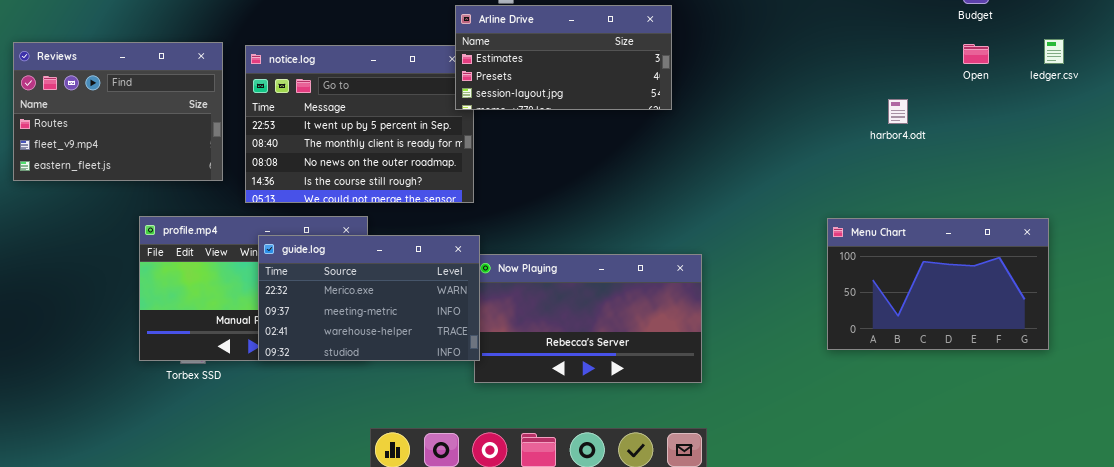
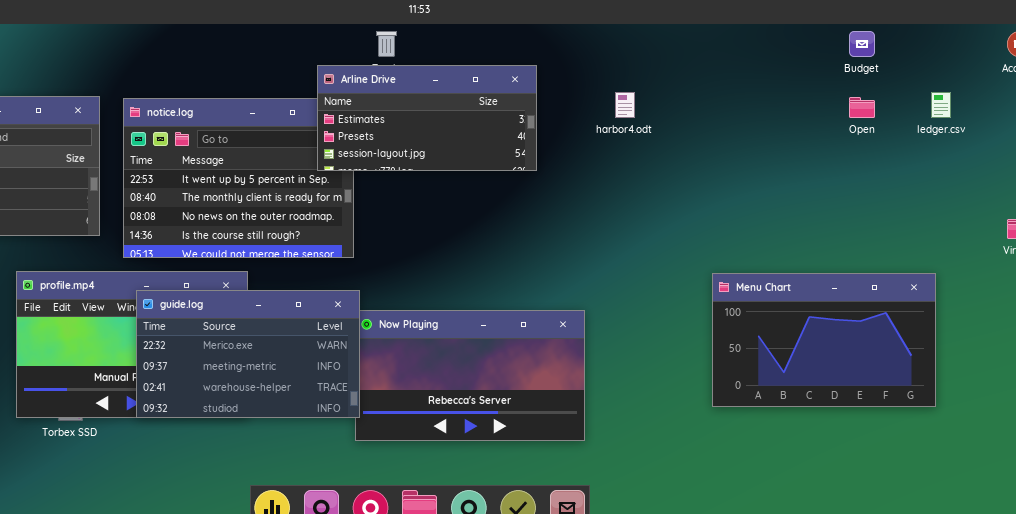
Arline Drive: [455,5,672,110] -> [317,65,537,171], moved
harbor4.odt: [888,99,908,124] -> [615,92,635,118], moved

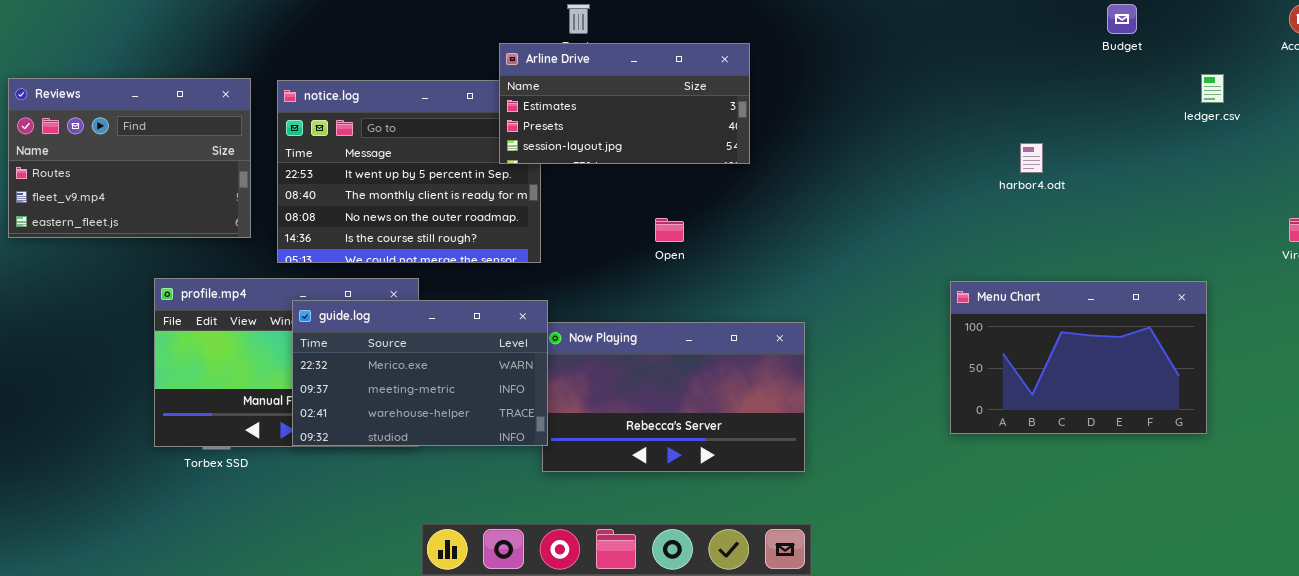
harbor4.odt: [615,92,635,118] -> [1020,143,1043,173], moved
Open: [849,97,875,118] -> [655,218,684,242], moved

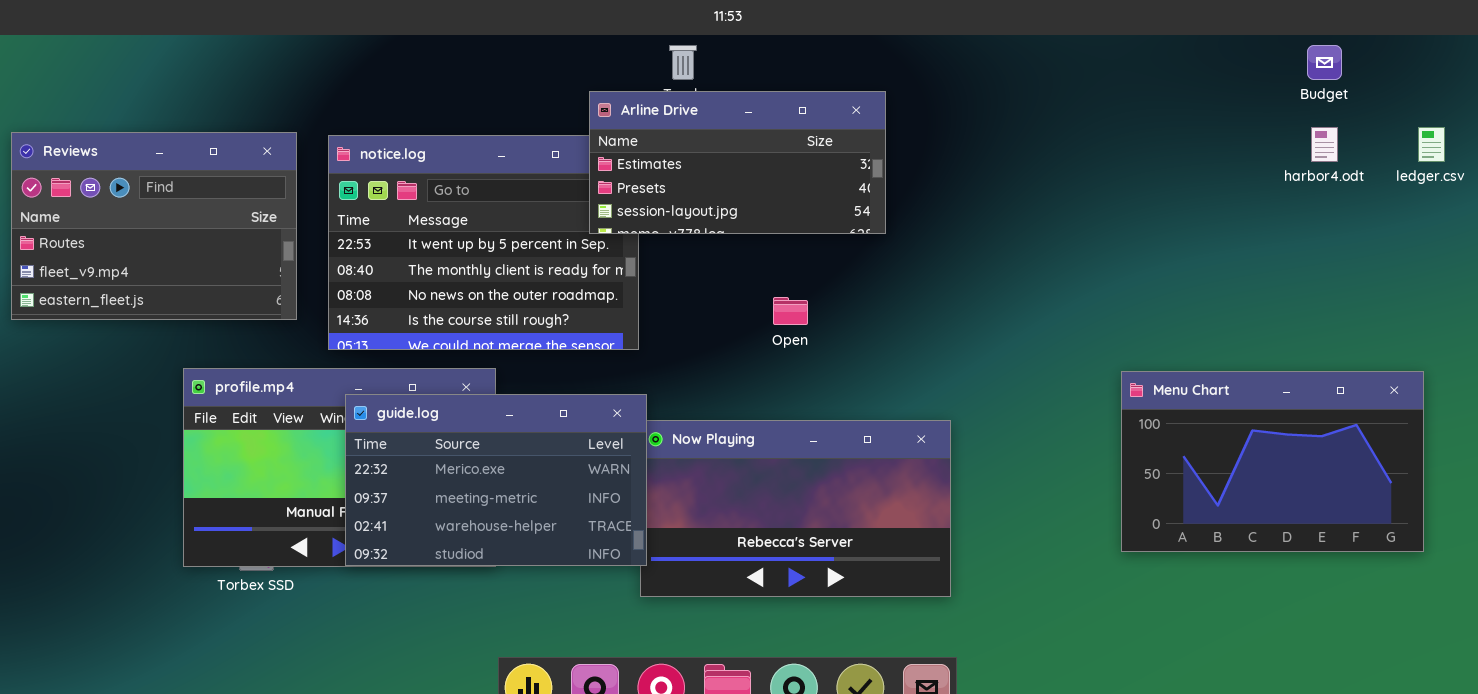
harbor4.odt: [1020,143,1043,173] -> [1311,127,1338,162], moved

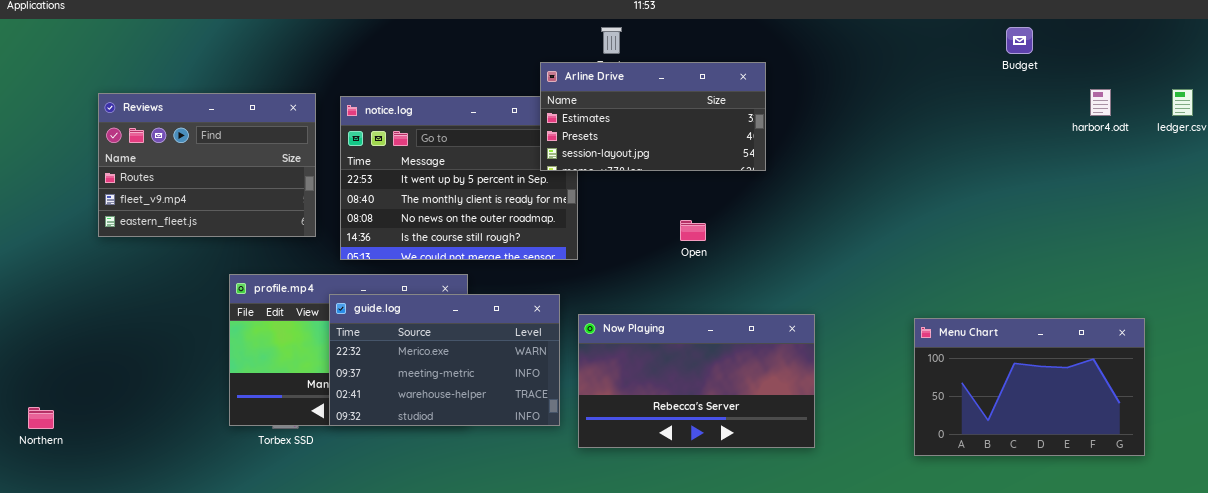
Budget: [1307,45,1342,80] -> [1006,27,1033,54], moved
Menu Chart: [1121,371,1424,552] -> [914,318,1145,456], moved
guide.log: [345,394,647,566] -> [329,294,560,426], moved

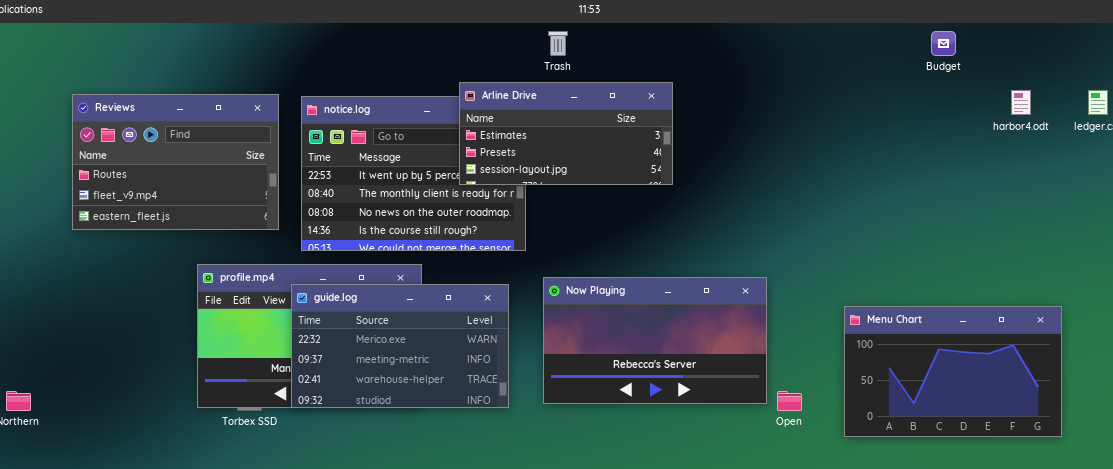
Arline Drive: [540,62,766,171] -> [459,82,673,185], moved
Open: [680,220,706,241] -> [777,391,802,411], moved
Now Playing: [578,314,815,448] -> [543,277,767,404], moved

